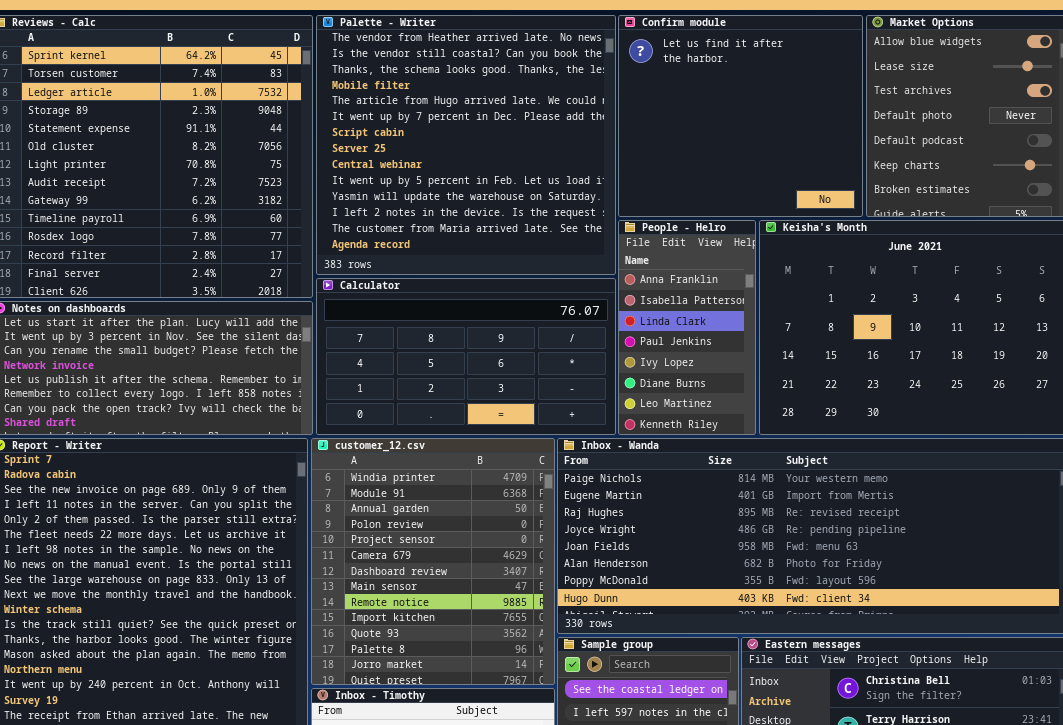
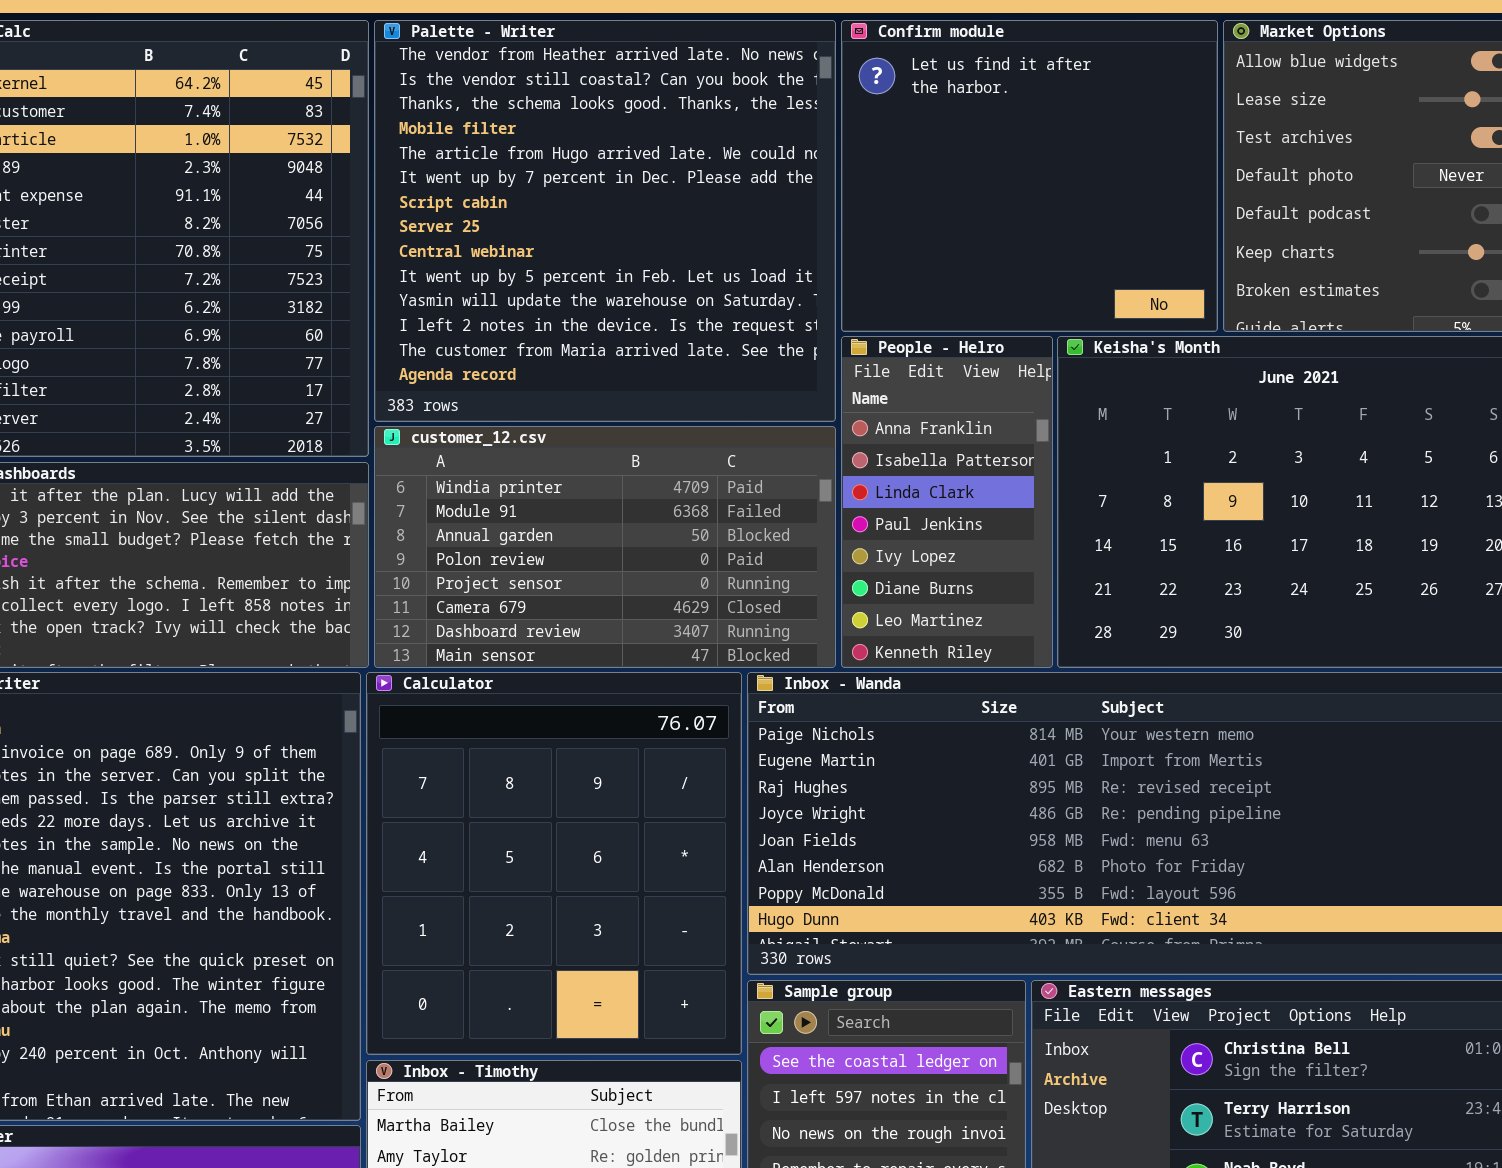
Calculator: [316,278,616,435] -> [366,672,742,1055], moved, resized
customer_12.csv: [311,438,555,685] -> [374,426,836,668], moved, resized

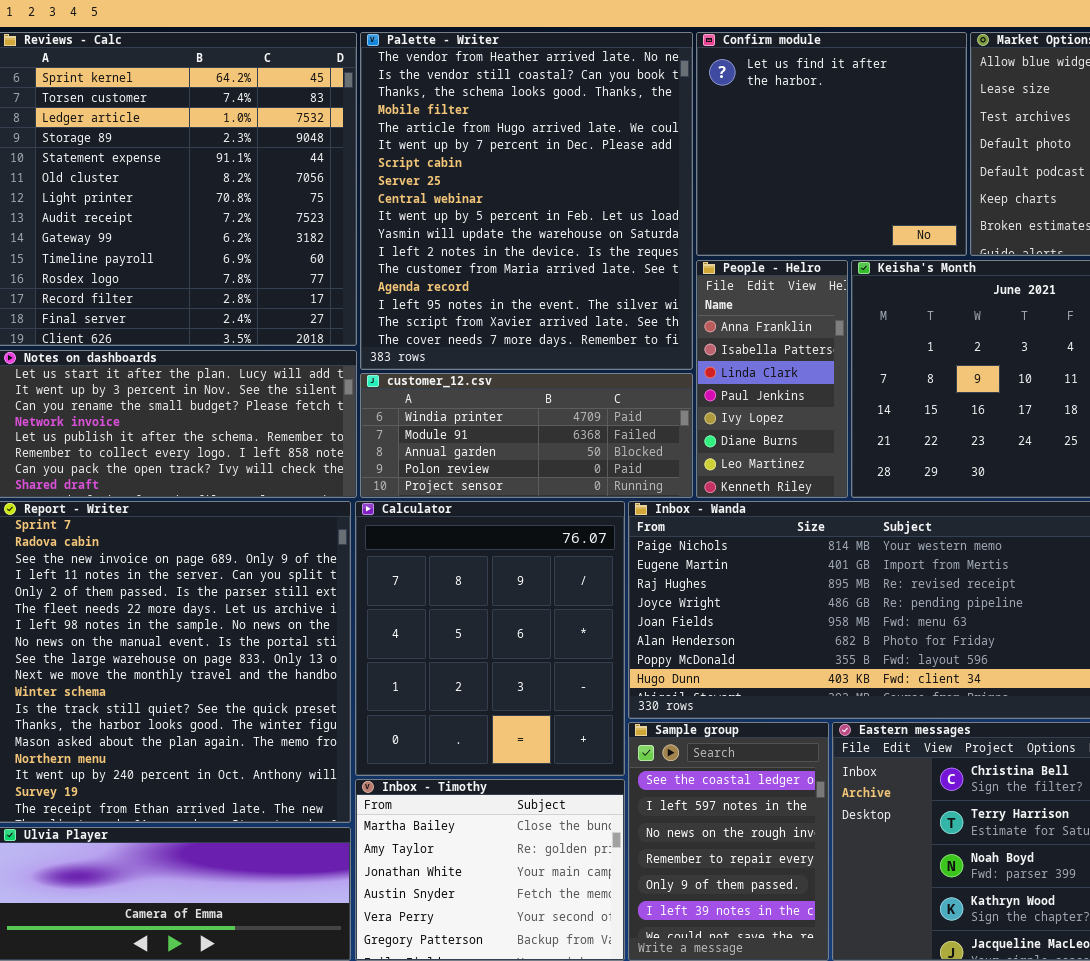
Palette - Writer: [374,20,836,422] -> [360,32,693,370], resized
customer_12.csv: [374,426,836,668] -> [360,373,693,498], resized

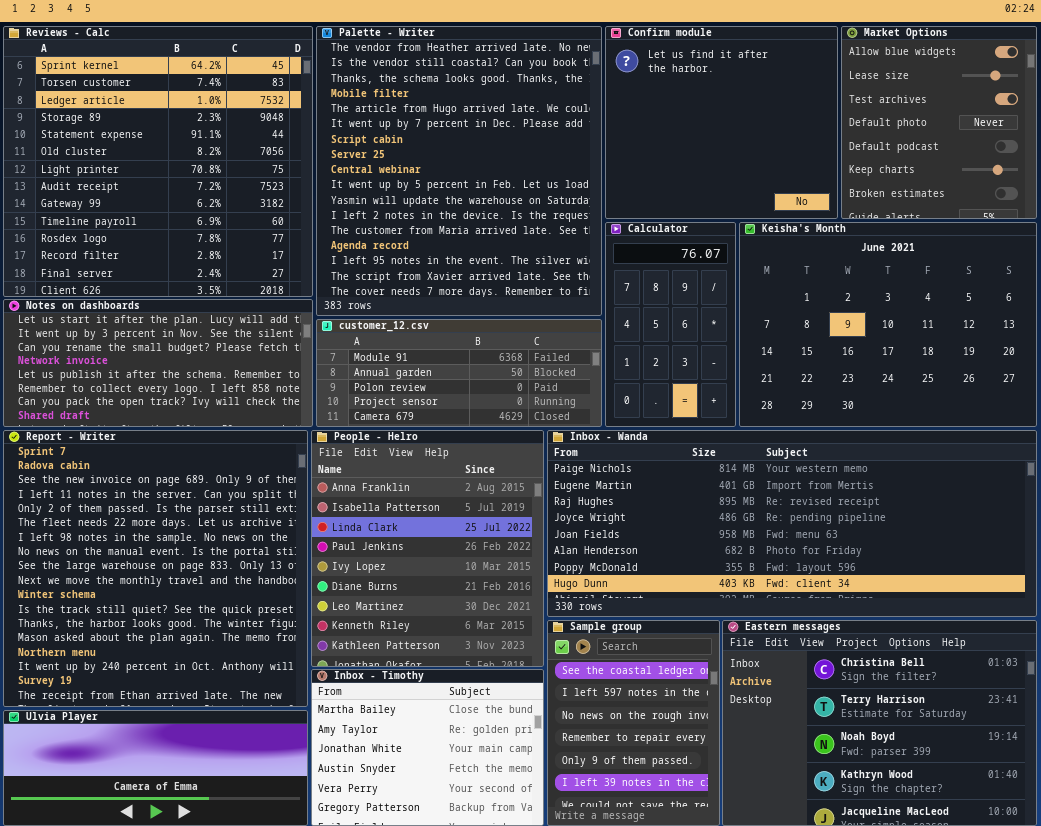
People - Helro: [696,260,848,498] -> [311,430,544,667], moved, resized
customer_12.csv: [360,373,693,498] -> [316,319,602,427], scrolled down 1 row
Calculator: [355,501,625,776] -> [605,222,736,427], moved, resized

